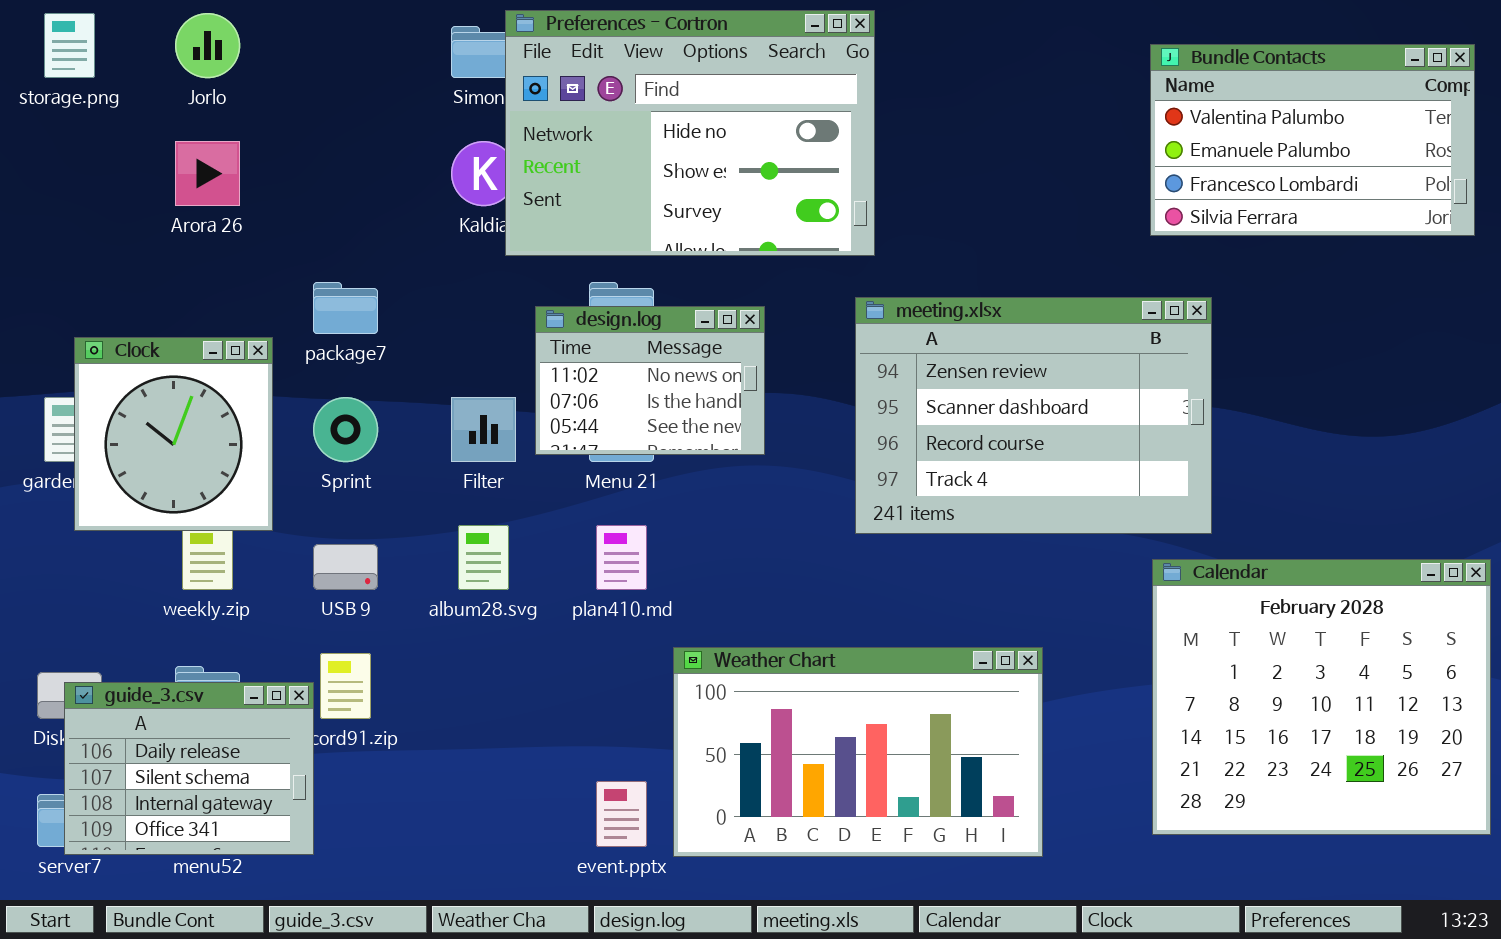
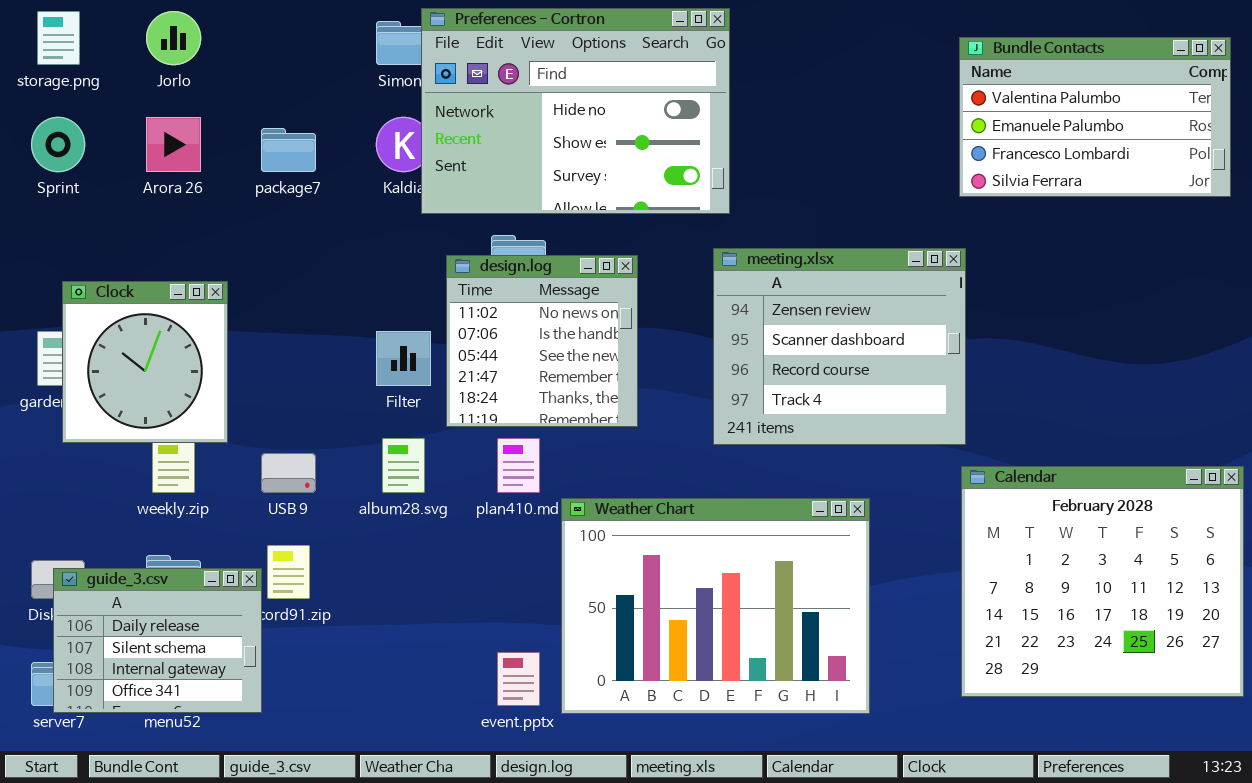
package7: [313,282,378,334] -> [261,128,316,172], moved
meeting.xlsx: [855,297,1212,534] -> [713,248,966,445], resized
design.log: [535,306,765,455] -> [446,255,638,427], resized
Sprint: [313,397,378,462] -> [31,117,85,172], moved
Weather Chart: [673,647,1043,857] -> [561,498,870,714], resized

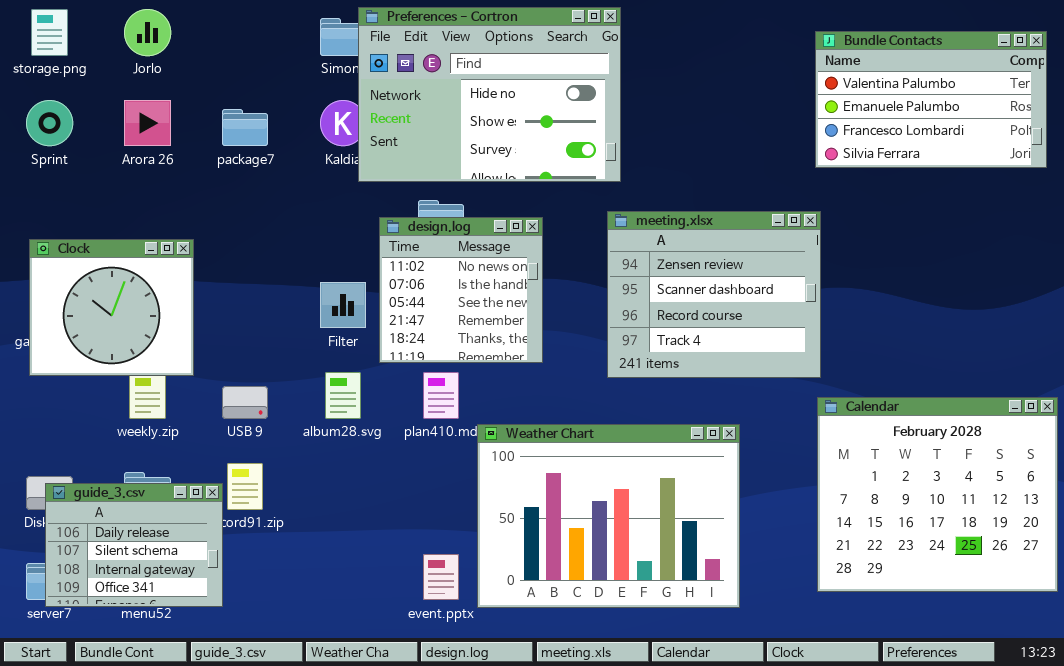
Clock: [62,281,228,443] -> [29,239,194,376], resized

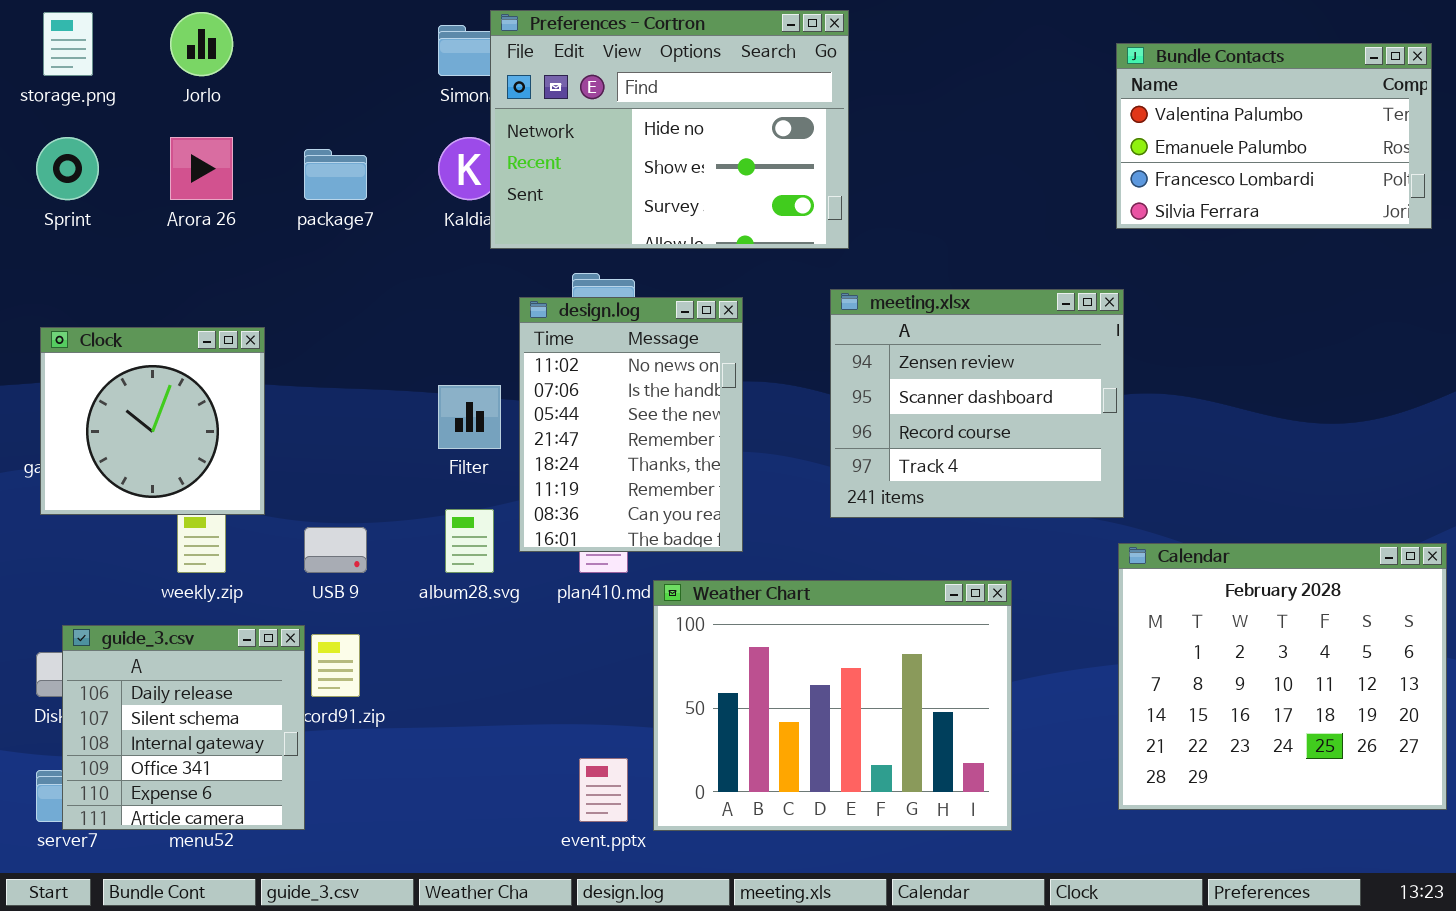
design.log: [379,217,543,363] -> [519,297,743,552], resized
guide_3.csv: [45,483,223,607] -> [62,625,305,830], resized

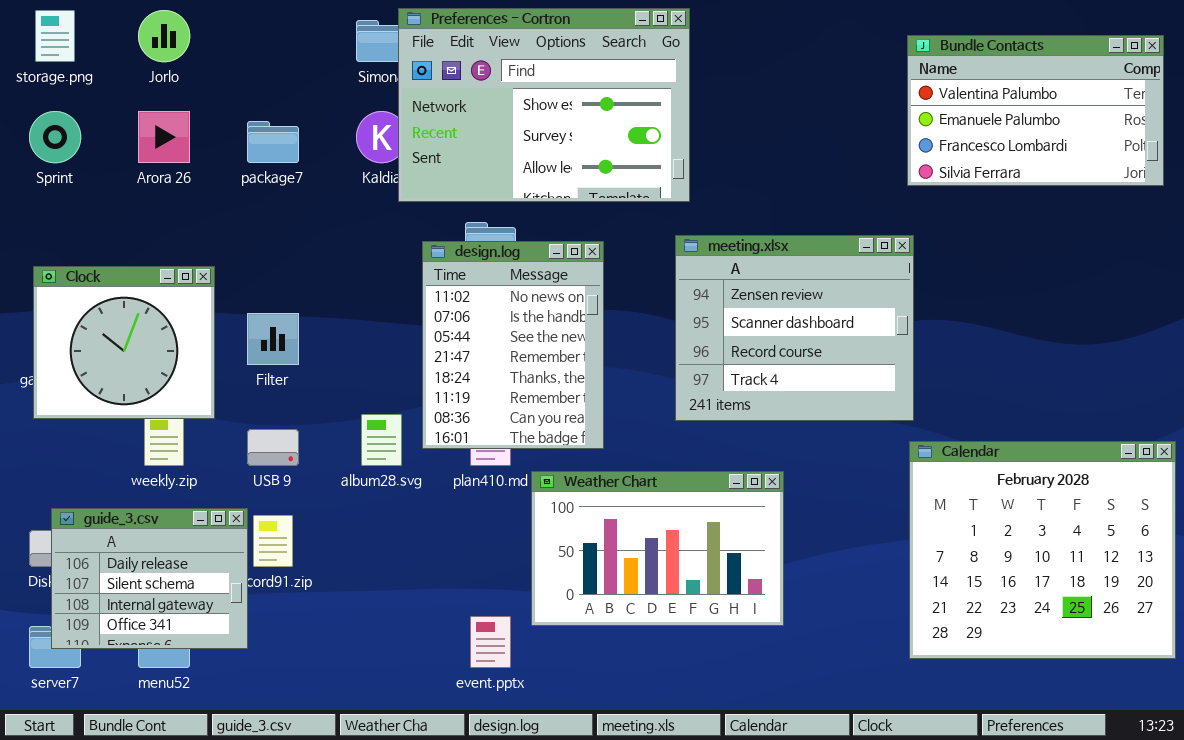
Preferences - Cortron: [490,10,849,249] -> [398,8,690,202], scrolled down 1 row
Filter: [438,385,501,449] -> [247,313,299,365], moved
Weather Chart: [653,580,1012,831] -> [531,471,784,626], resized
guide_3.csv: [62,625,305,830] -> [51,508,248,649], resized

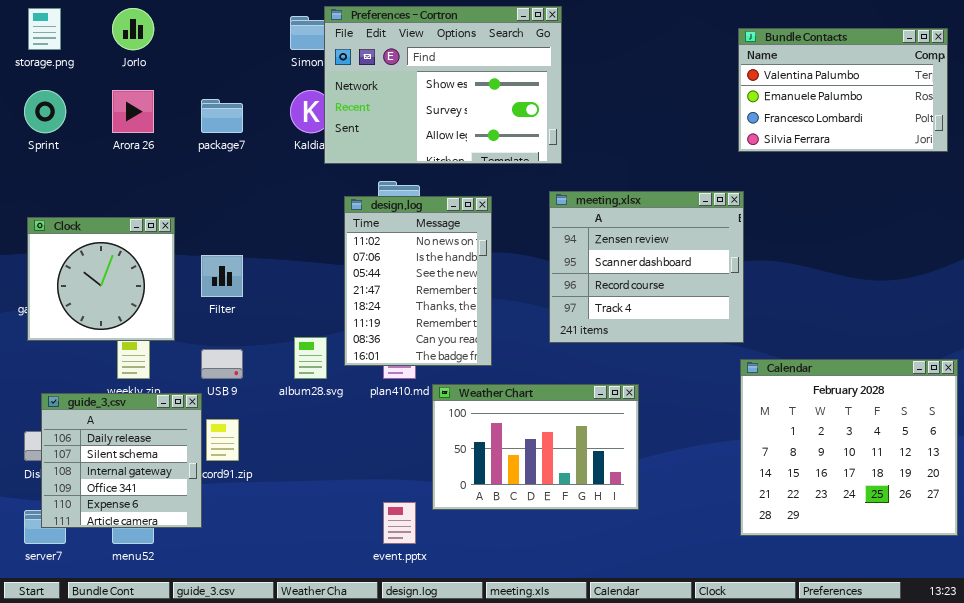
guide_3.csv: [51,508,248,649] -> [41,393,202,528], resized

